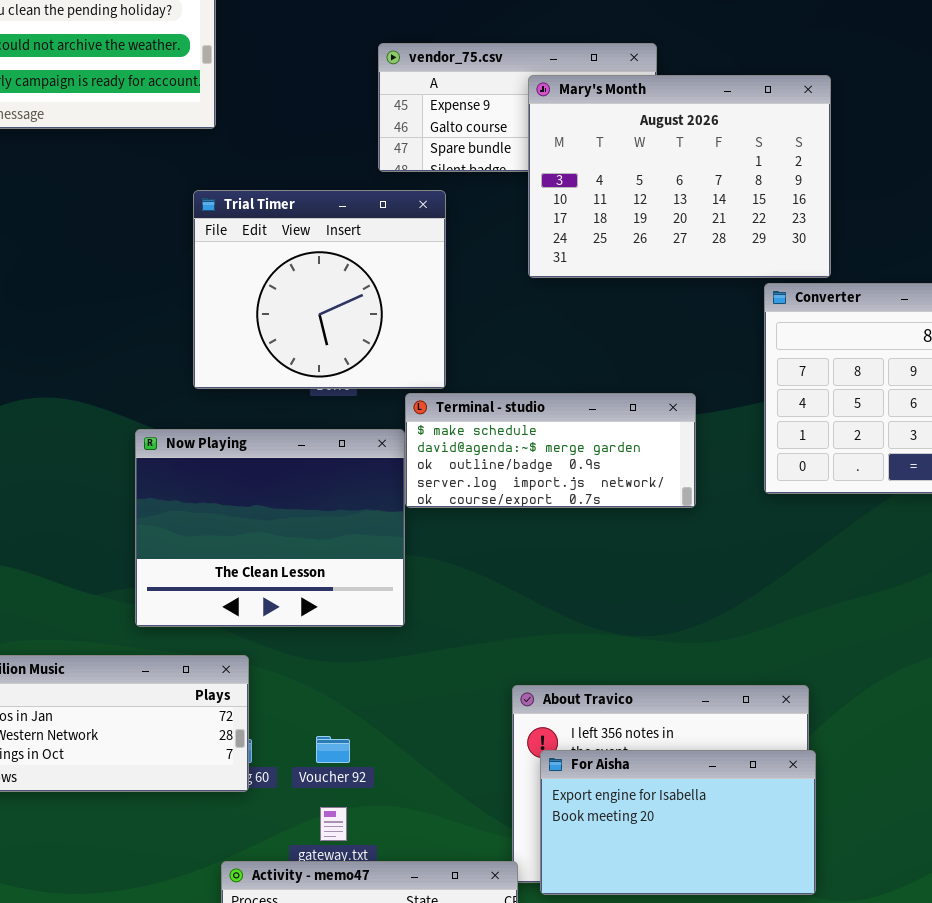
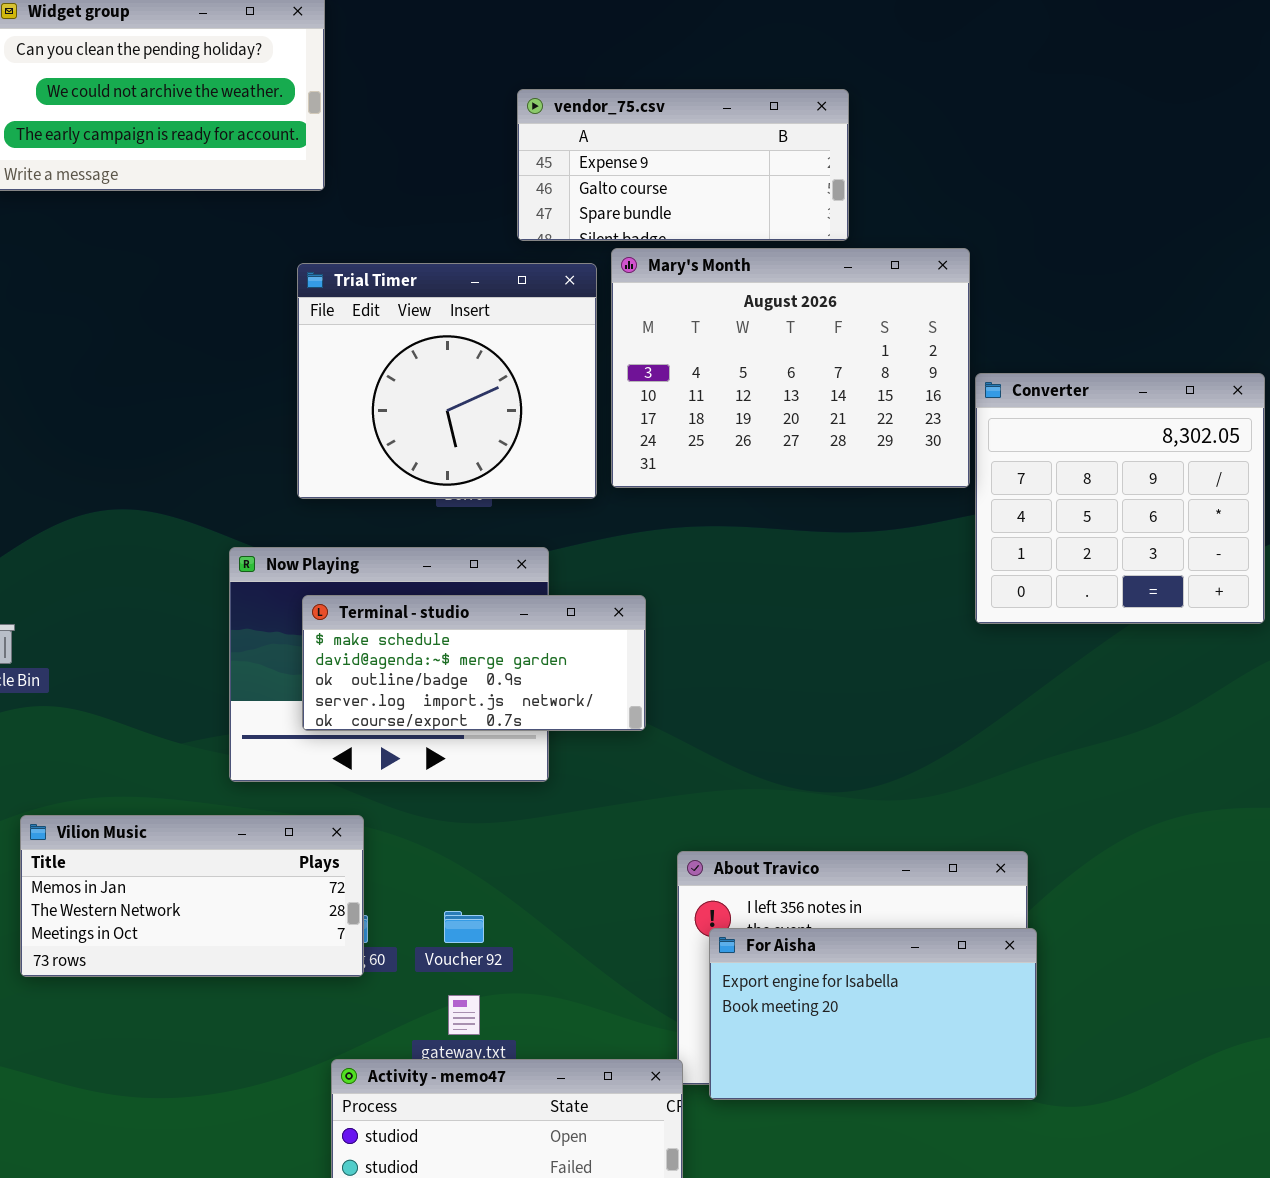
Mary's Month: [528,75,831,278] -> [611,248,970,488], moved
Terminal - studio: [405,393,696,508] -> [302,595,646,731], moved

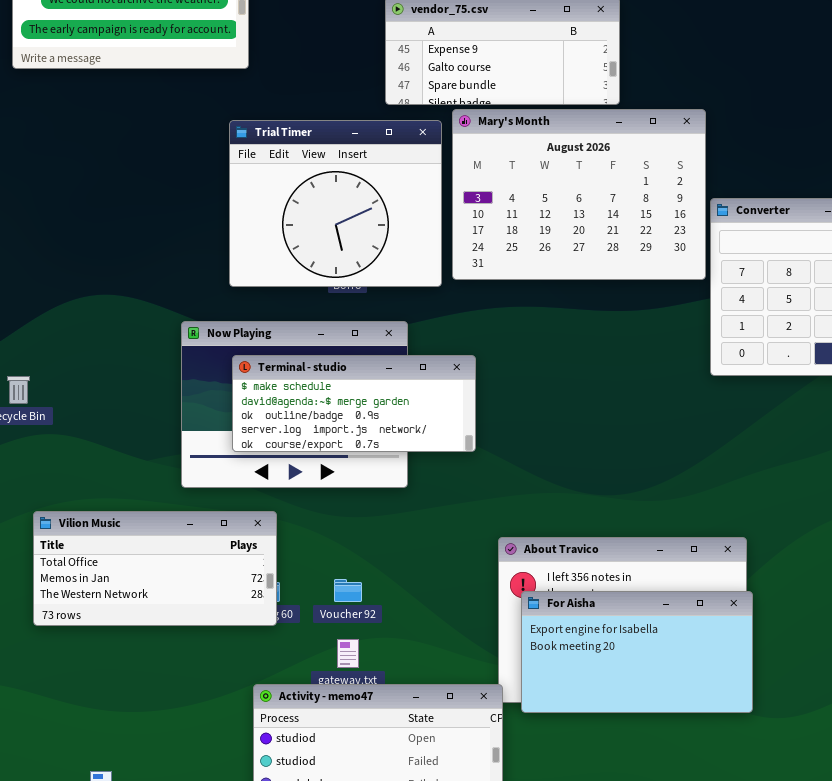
Vilion Music: [20,815,364,977] -> [33,511,277,626], scrolled up 1 row

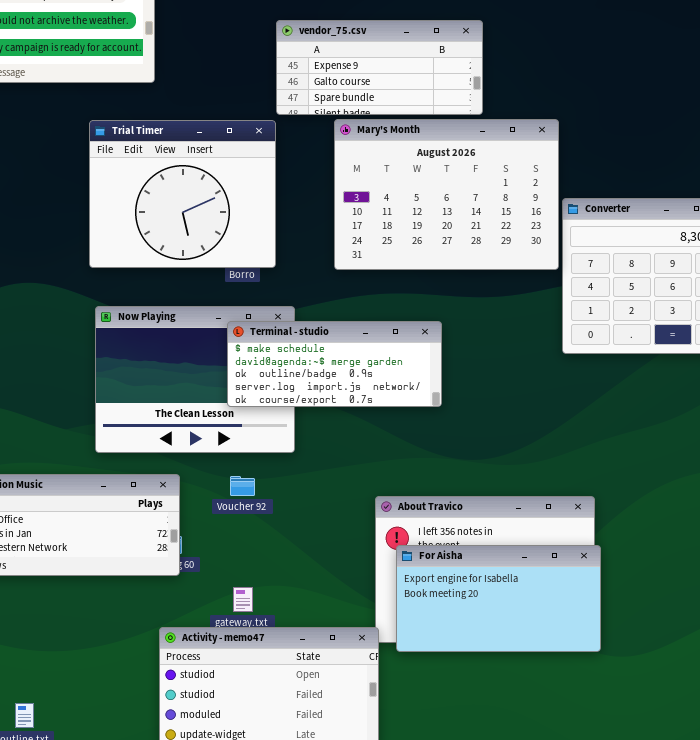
Trial Timer: [229,120,442,287] -> [89,120,276,268], moved
Terminal - studio: [232,355,476,452] -> [227,321,442,407], moved
Voucher 92: [334,579,362,602] -> [230,476,255,496], moved

